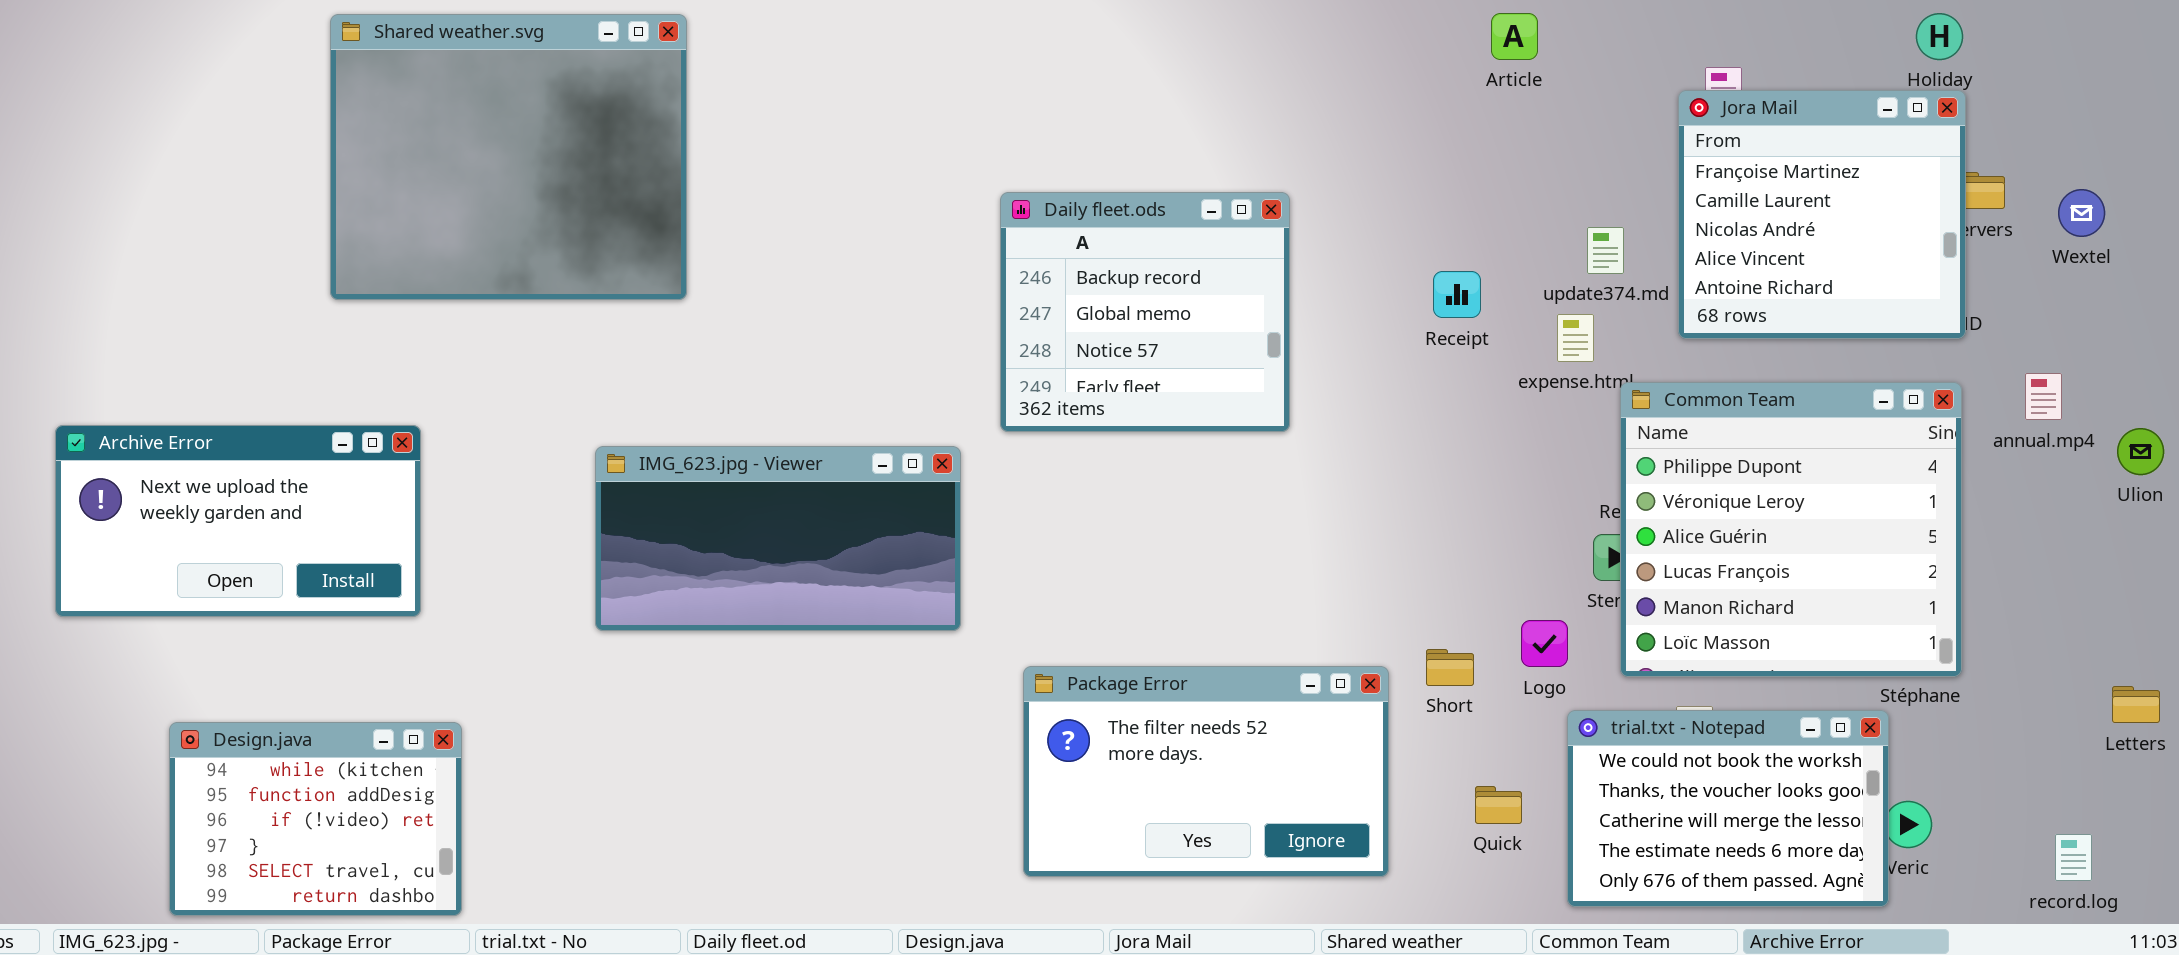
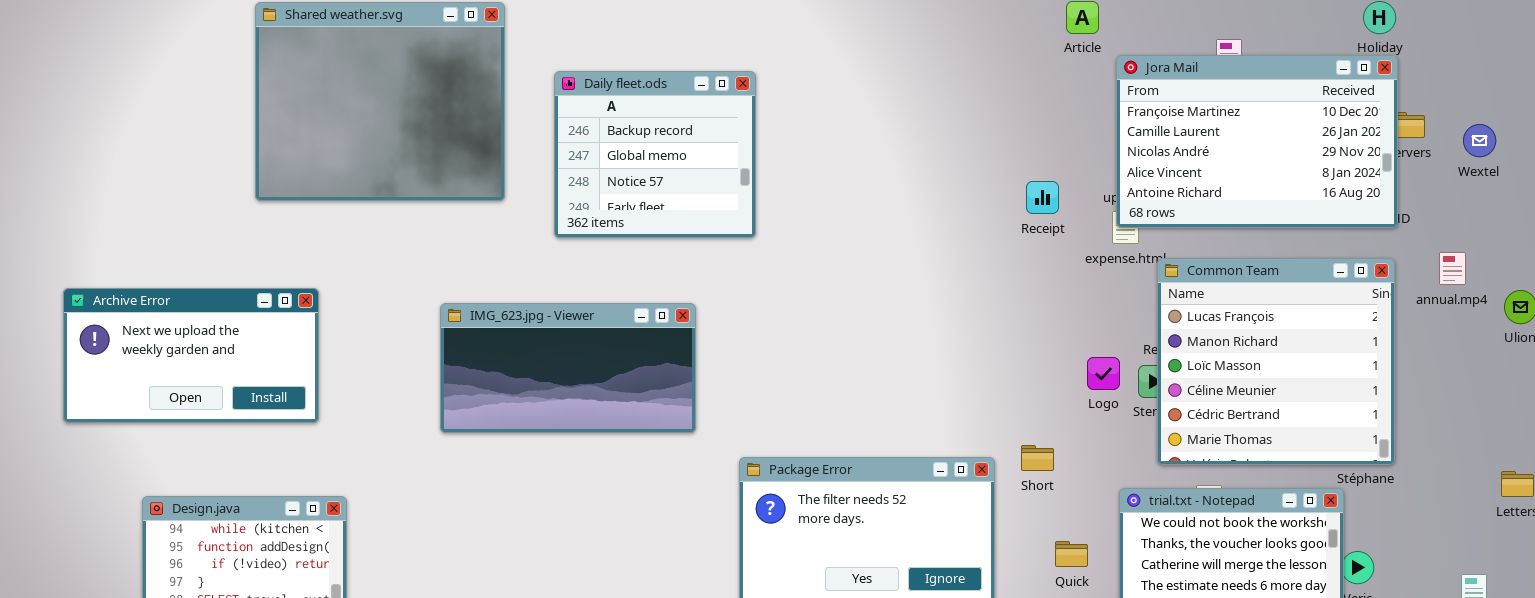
Jora Mail: [1678,90,1966,339] -> [1116,55,1398,228], resized
Daily fleet.ods: [1000,192,1290,432] -> [554,71,756,238], moved
Common Team: [1620,382,1962,677] -> [1157,258,1395,465], scrolled down 3 rows
Logo: [1521,620,1568,667] -> [1087,357,1120,390], moved

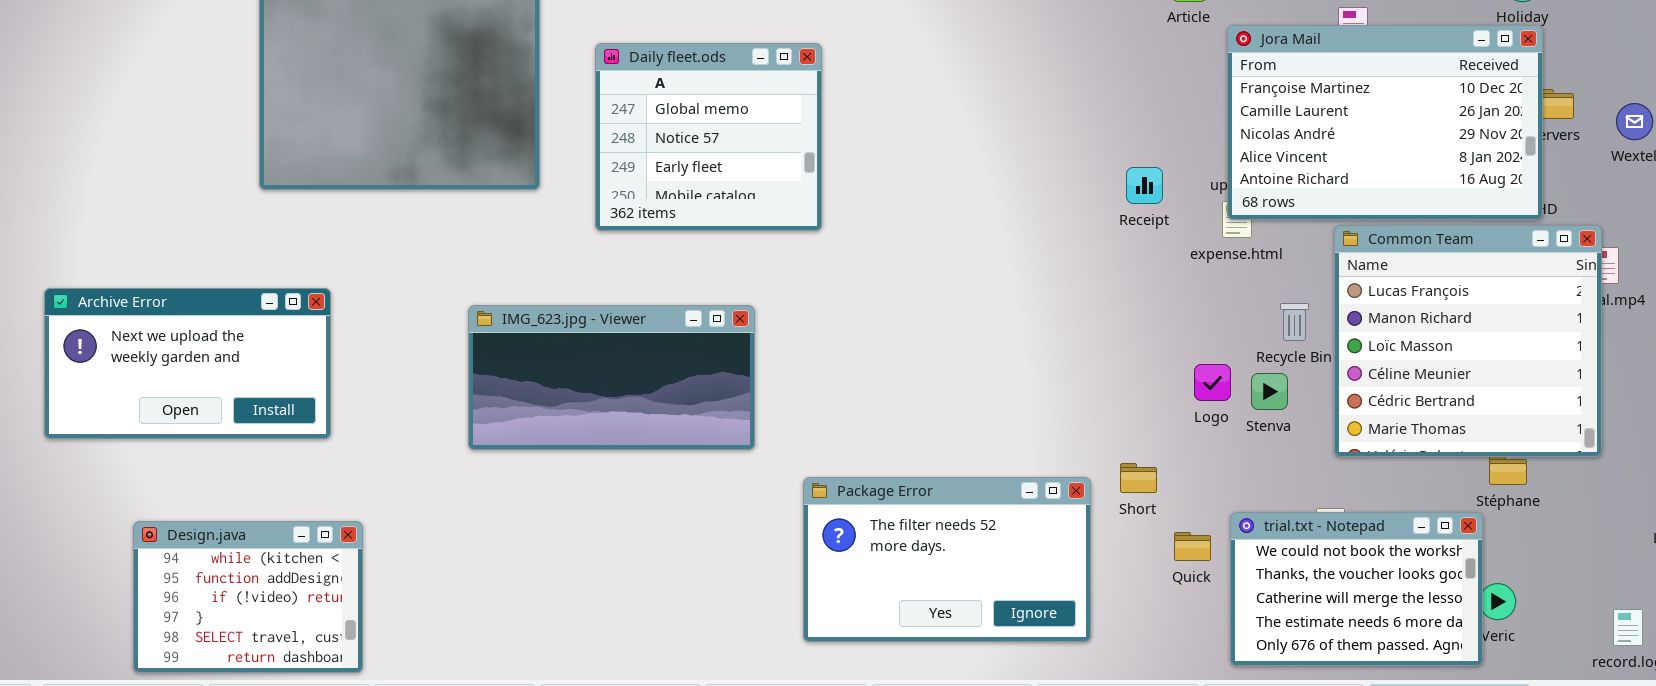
Daily fleet.ods: [554,71,756,238] -> [595,43,822,231], scrolled down 1 row
Common Team: [1157,258,1395,465] -> [1334,225,1602,457], moved
Quick: [1055,541,1088,567] -> [1174,532,1211,561], moved

